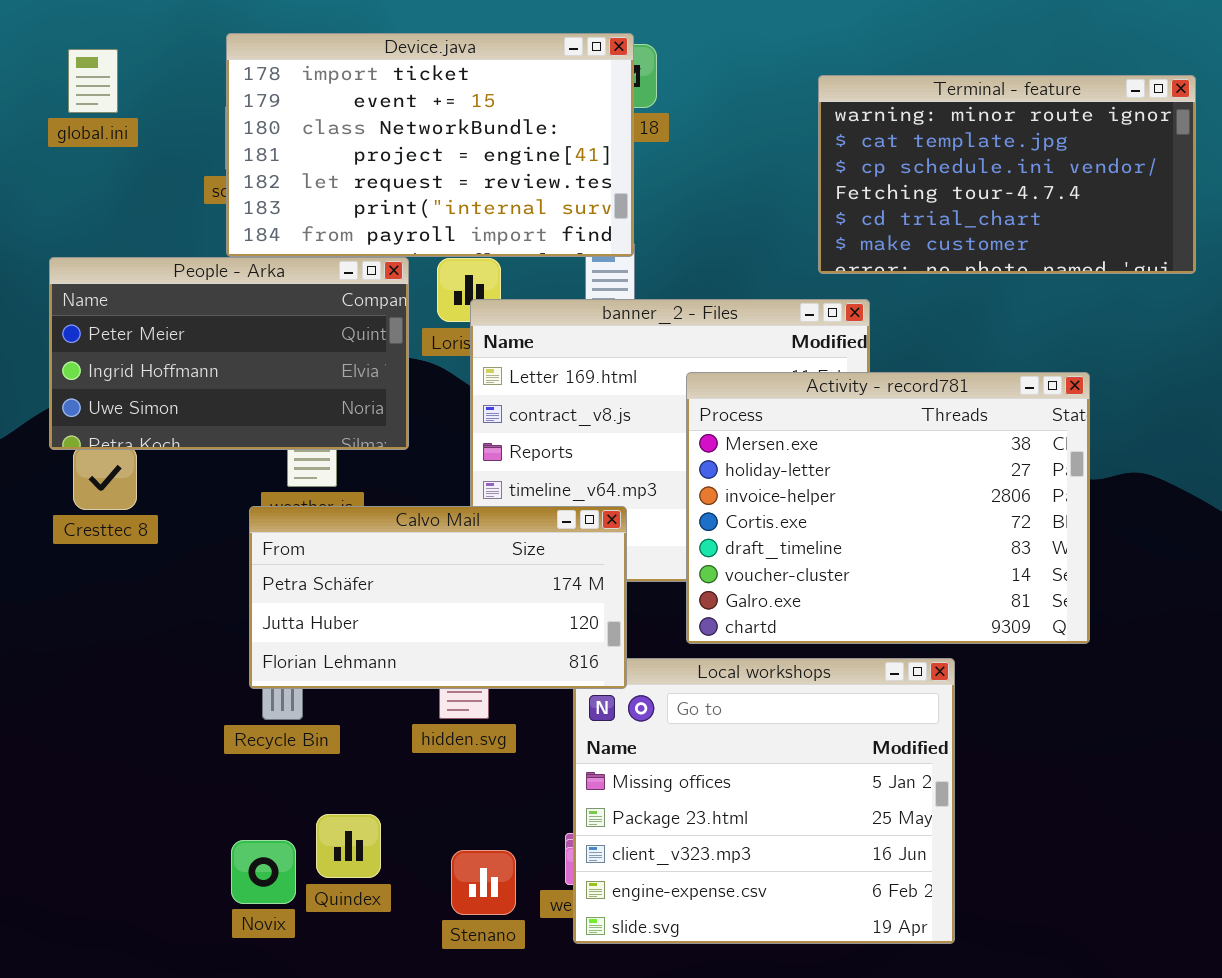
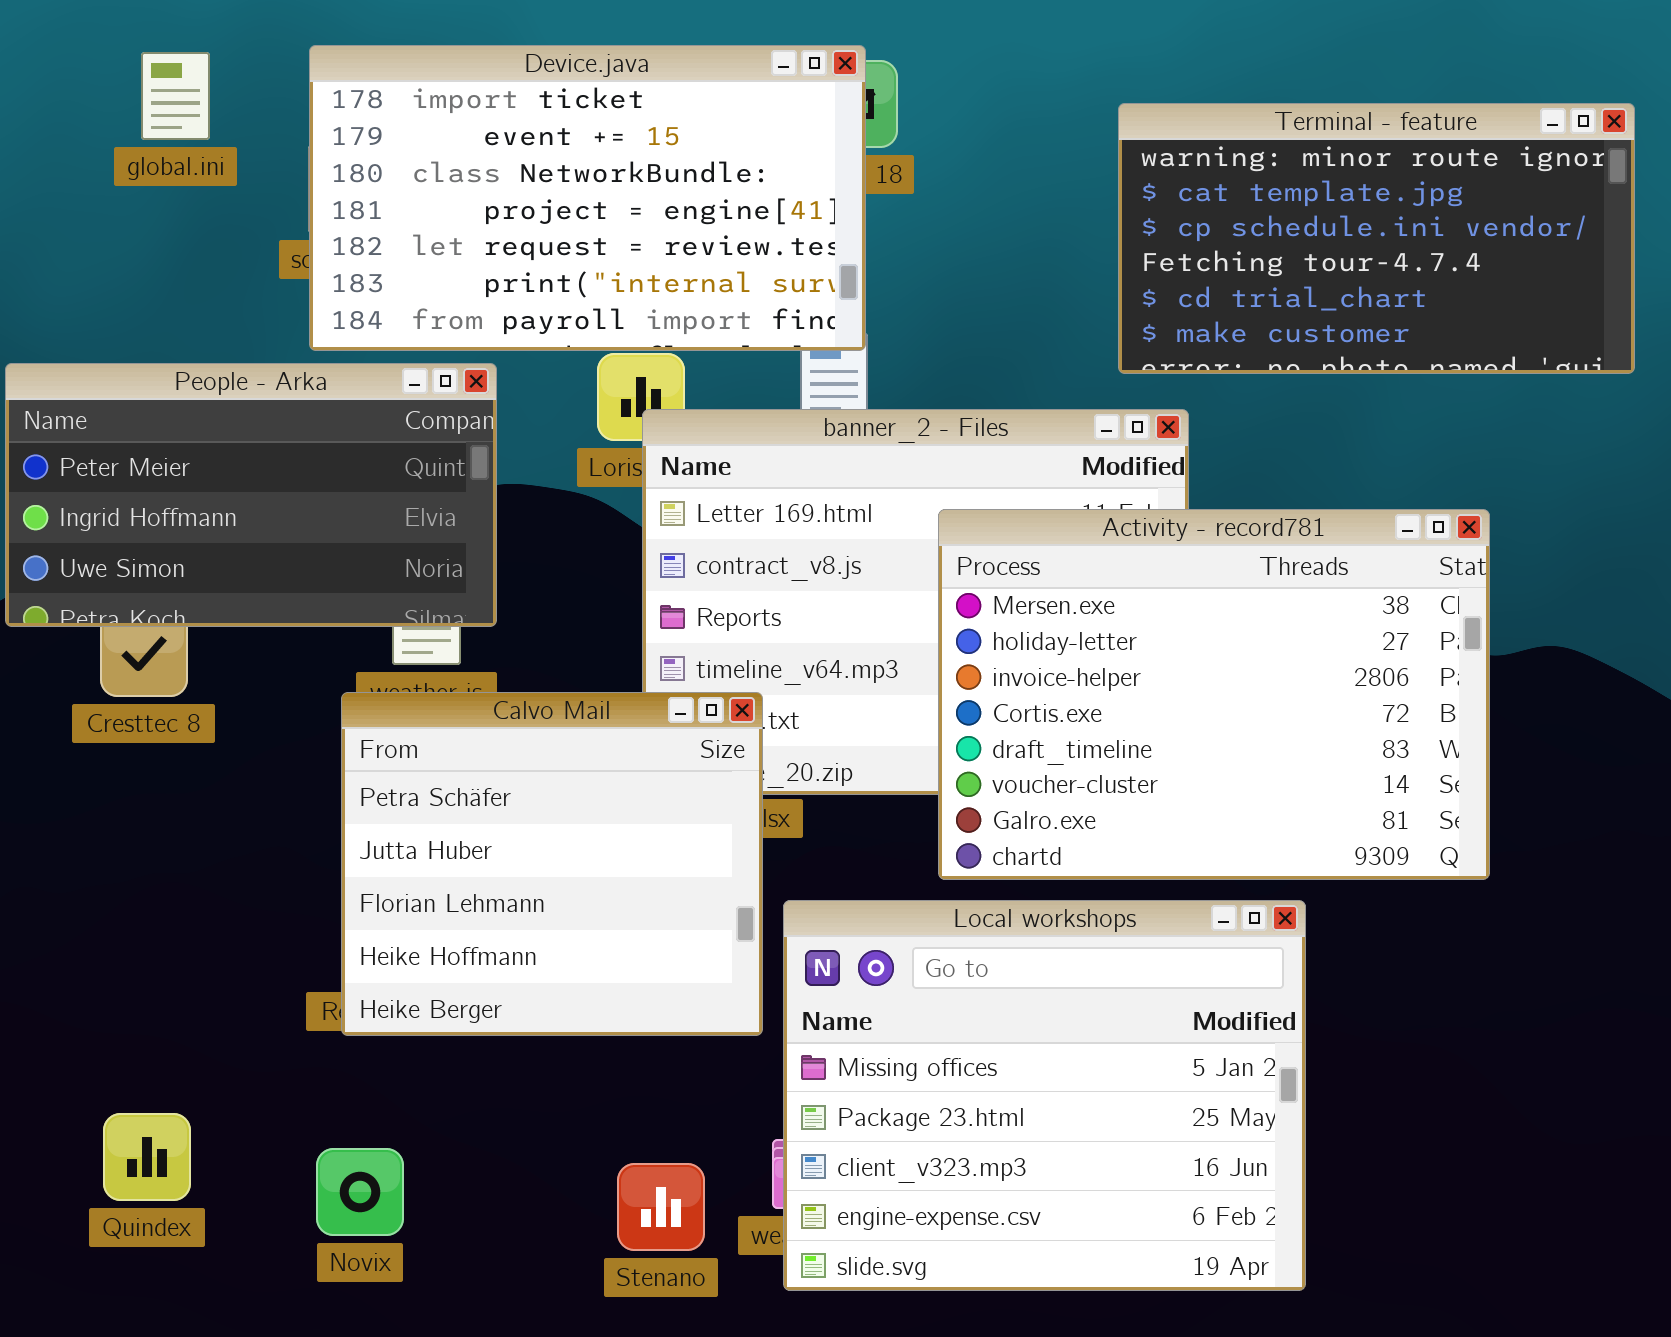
global.ini: [68,49,118,113] -> [141,52,210,140], moved
People - Arka: [49,257,409,450] -> [5,363,497,627], moved
Calvo Mail: [249,506,627,689] -> [341,692,763,1036], resized
Quindex: [316,814,381,878] -> [103,1113,191,1201], moved

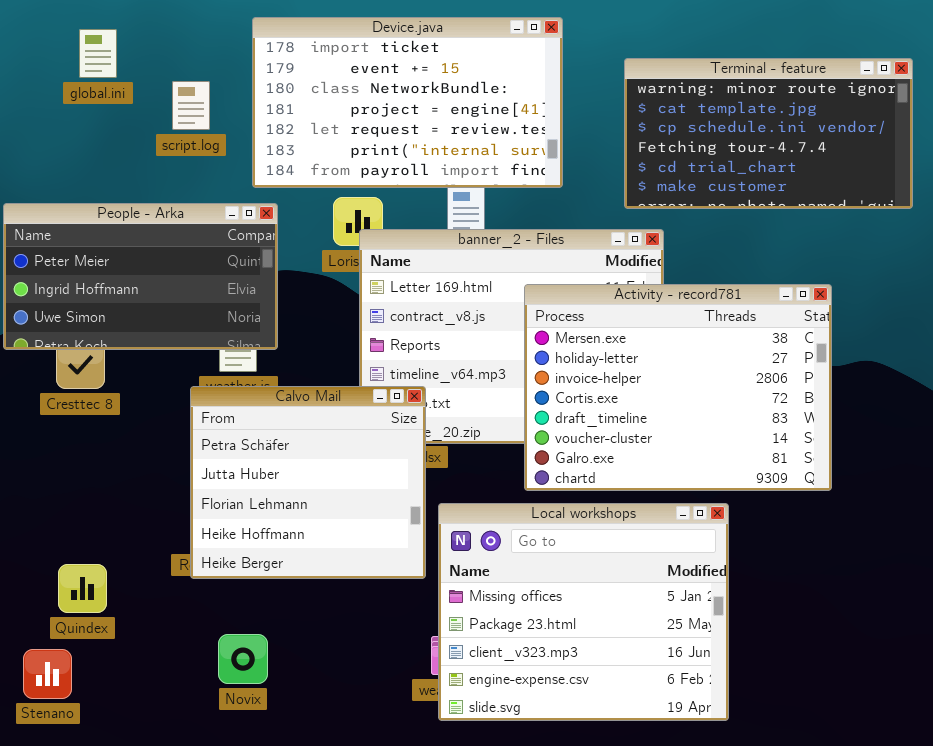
Device.java: [309,45,866,351] -> [252,17,563,188], moved
Quindex: [103,1113,191,1201] -> [58,564,107,613], moved
Novix: [316,1148,404,1236] -> [218,634,268,684], moved
Stenano: [617,1163,705,1251] -> [23,649,72,699], moved

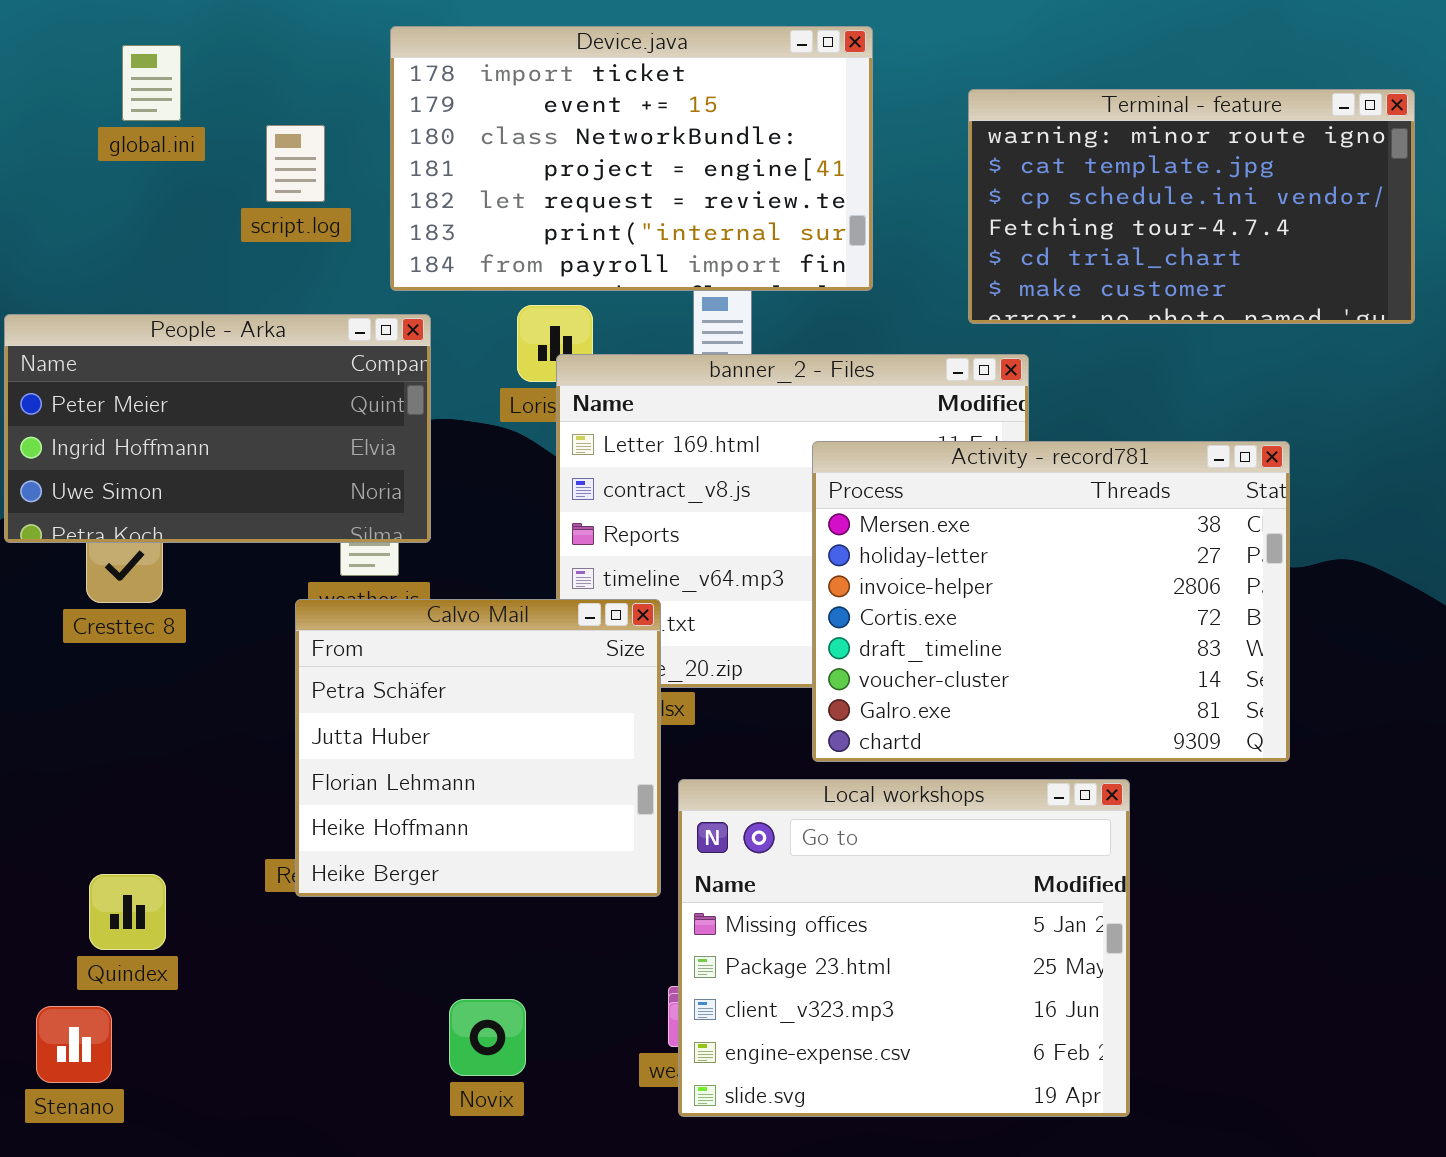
Novix: [218,634,268,684] -> [449,999,526,1076], moved

